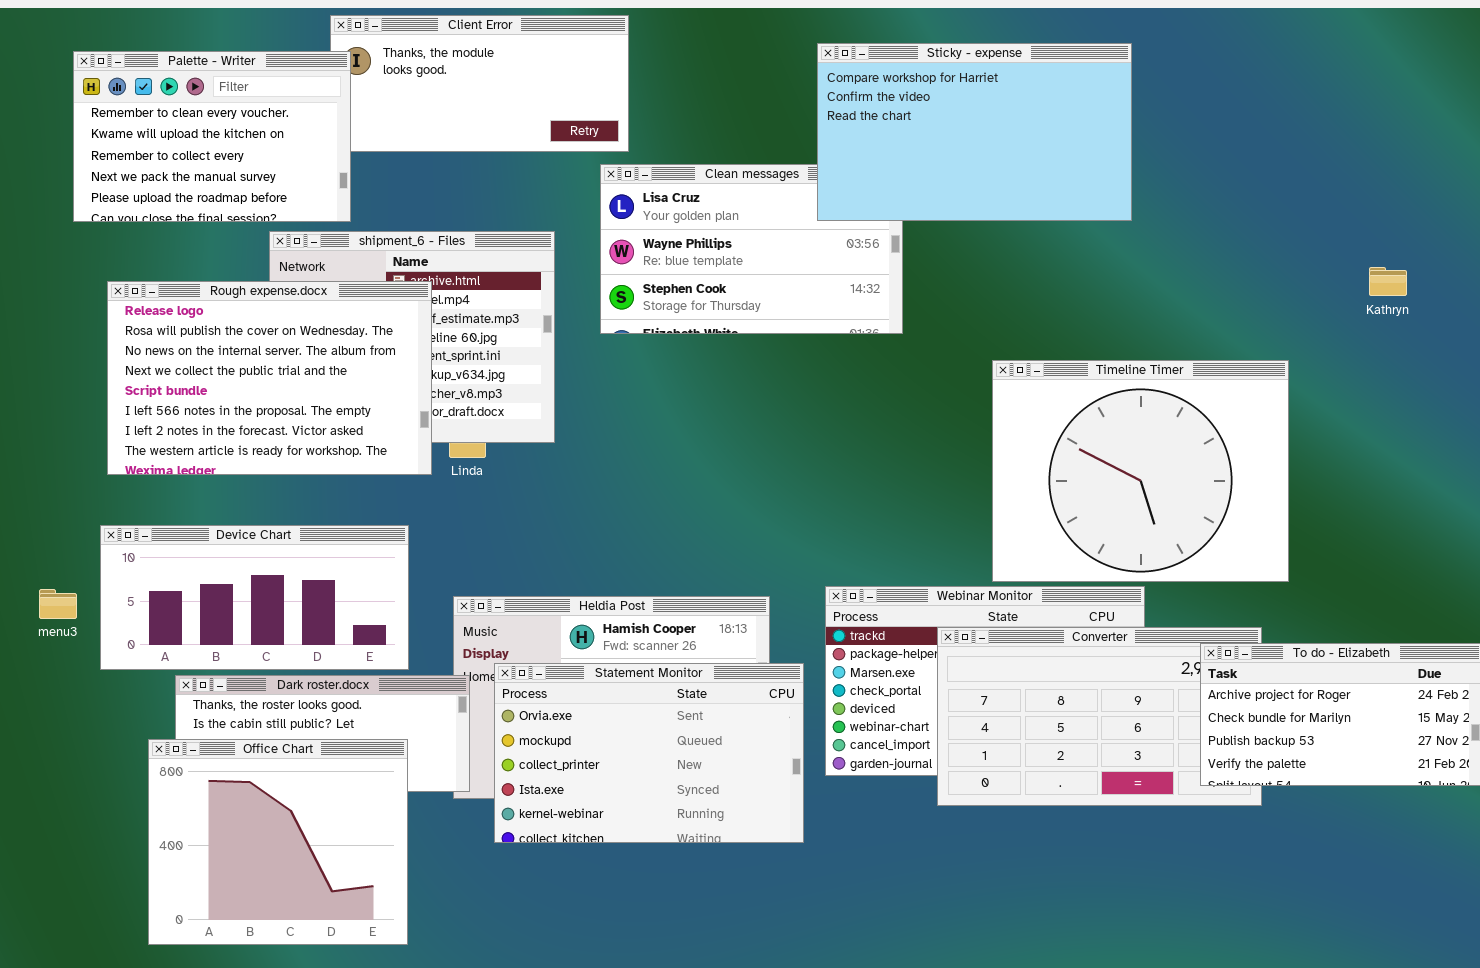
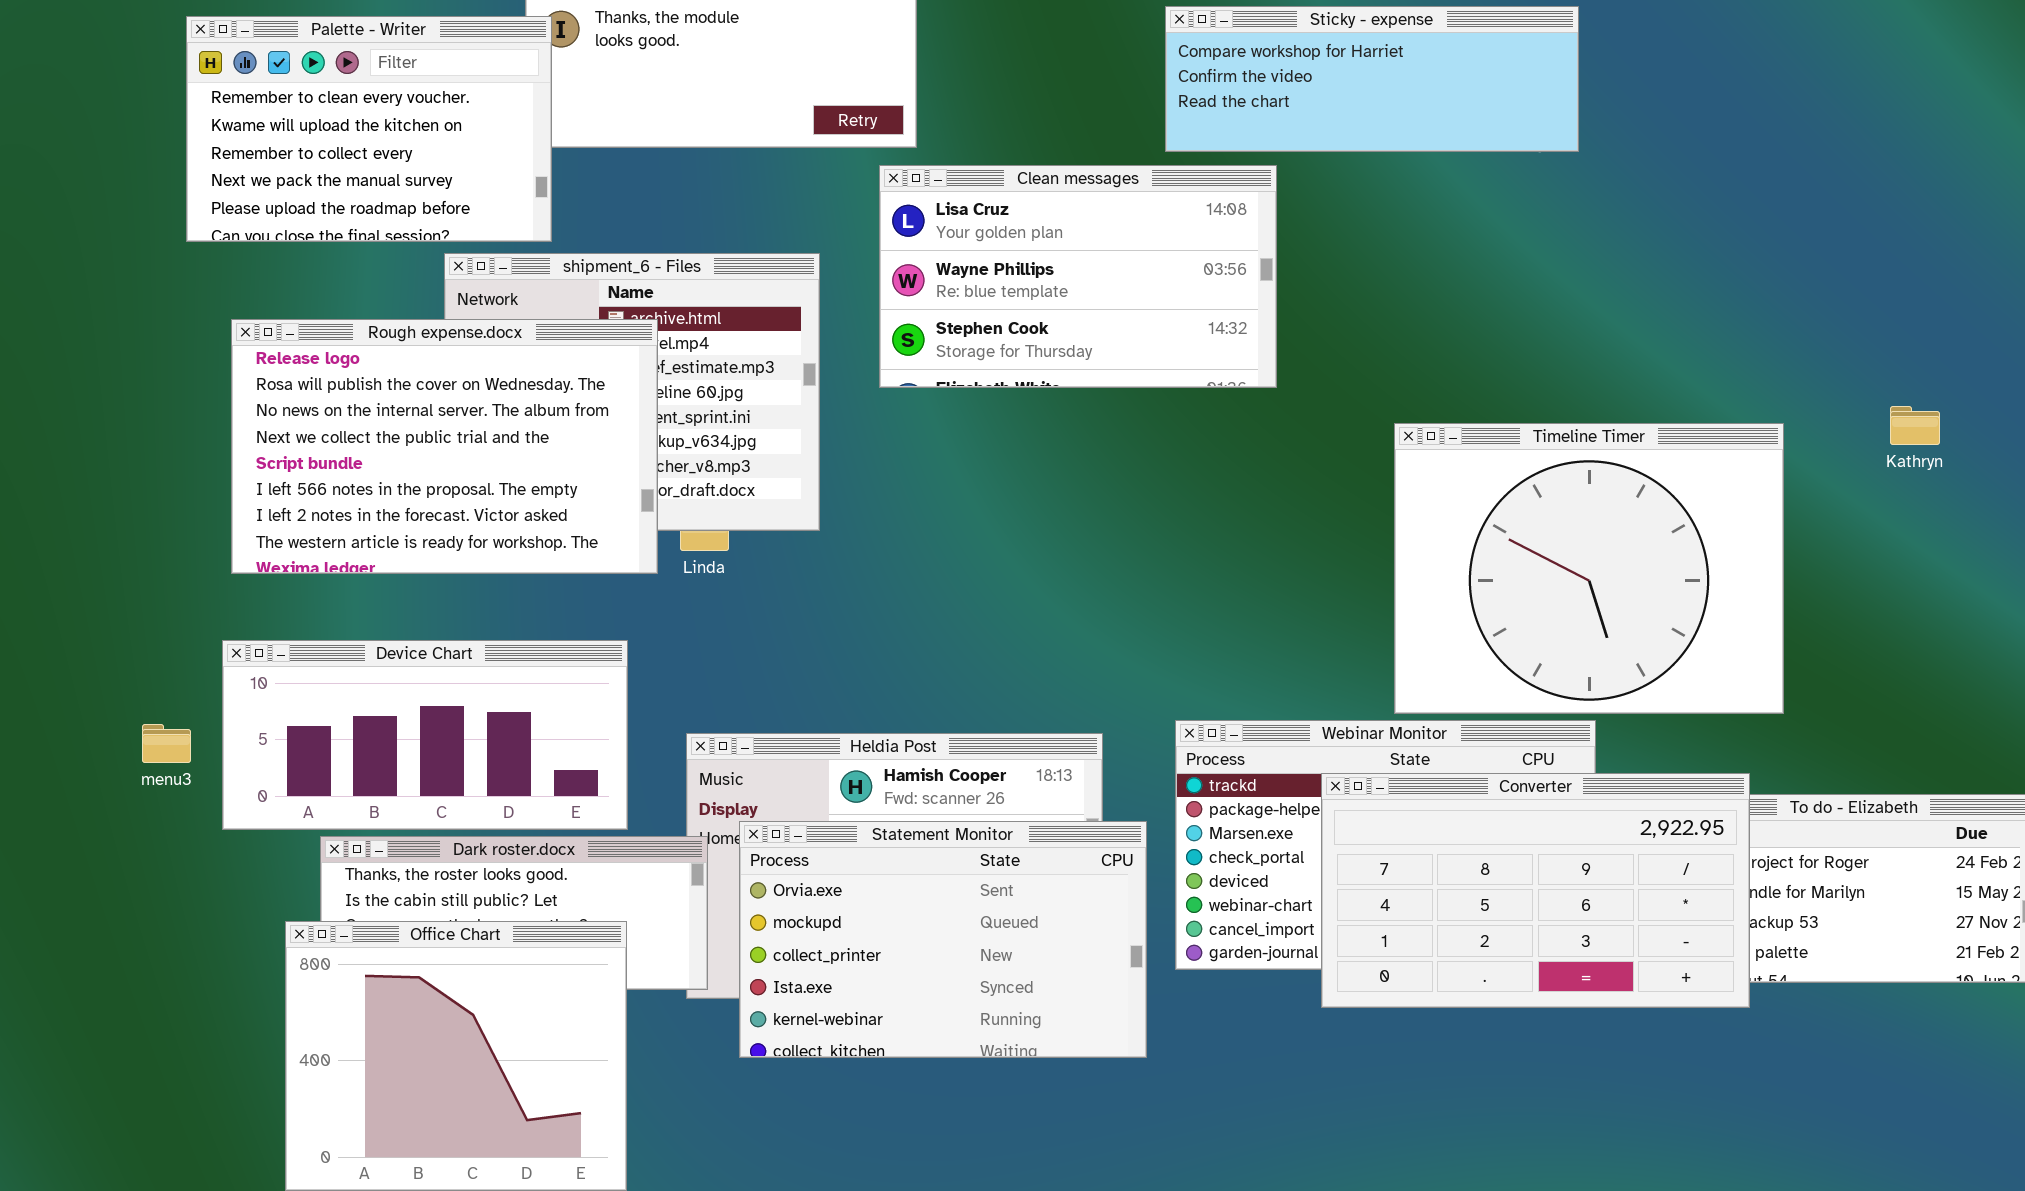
Sticky - expense: [817,43,1132,221] -> [1165,6,1579,152], resized
Kathryn: [1369,267,1407,296] -> [1890,406,1940,445], moved
Converter: [937,627,1262,806] -> [1321,773,1750,1008], raised

